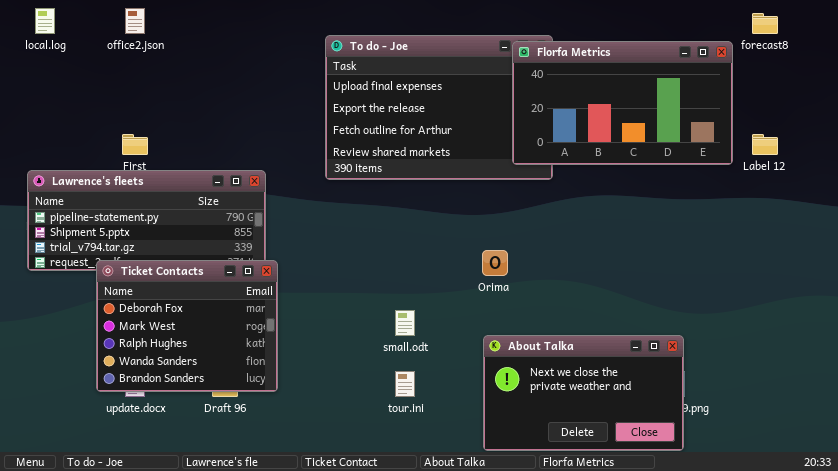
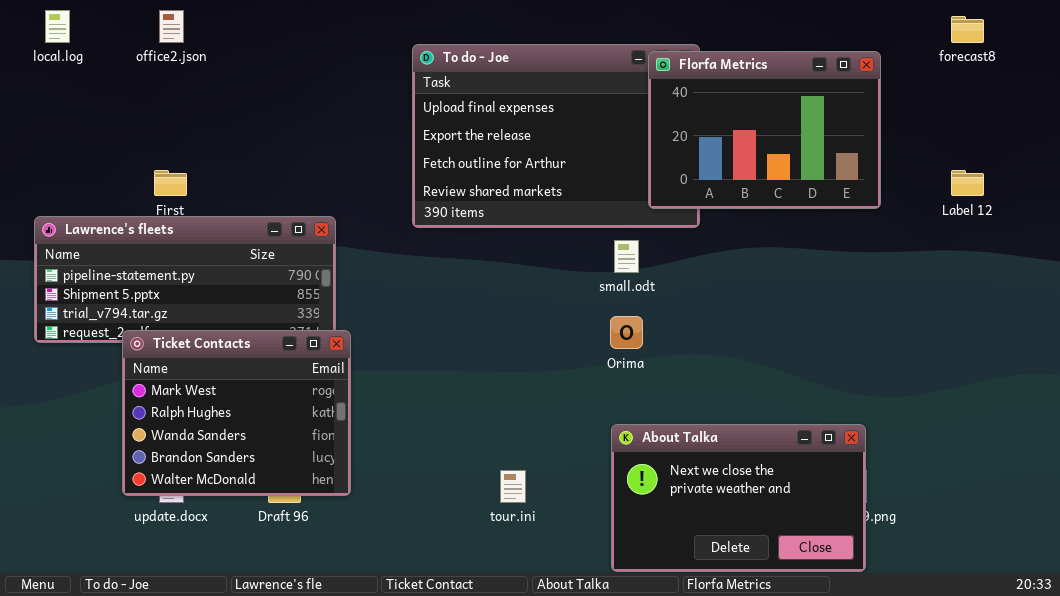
Florfa Metrics: [512,41,733,165] -> [648,51,881,209], resized
Ticket Contacts: [96,260,278,392] -> [122,330,351,496], scrolled down 1 row
small.odt: [395,310,415,336] -> [614,240,639,273], moved

